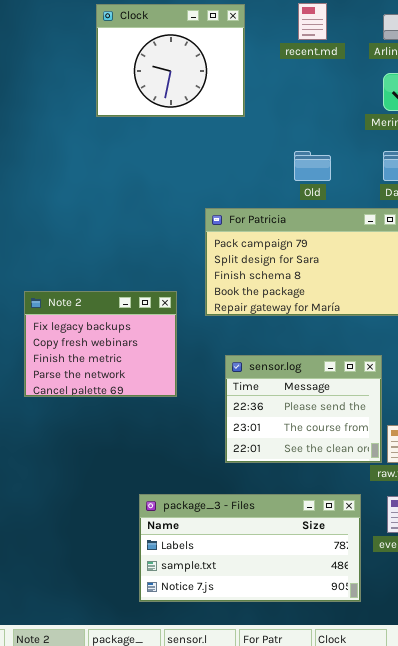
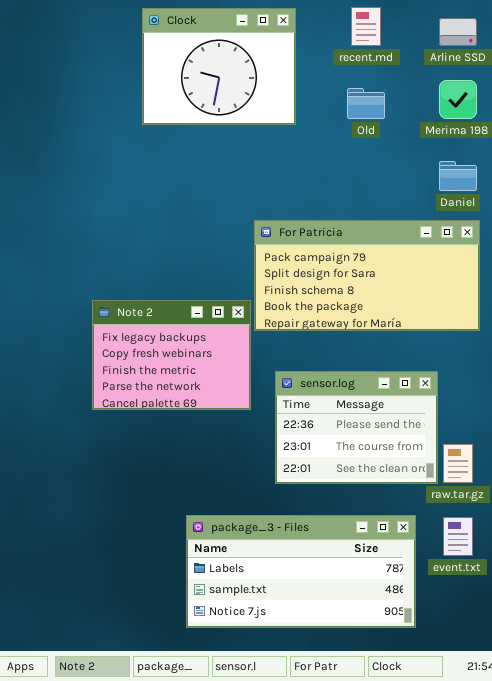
Old: [294,151,331,181] -> [347,88,385,119], moved
Note 2: [24,291,177,397] -> [92,300,251,410], moved

